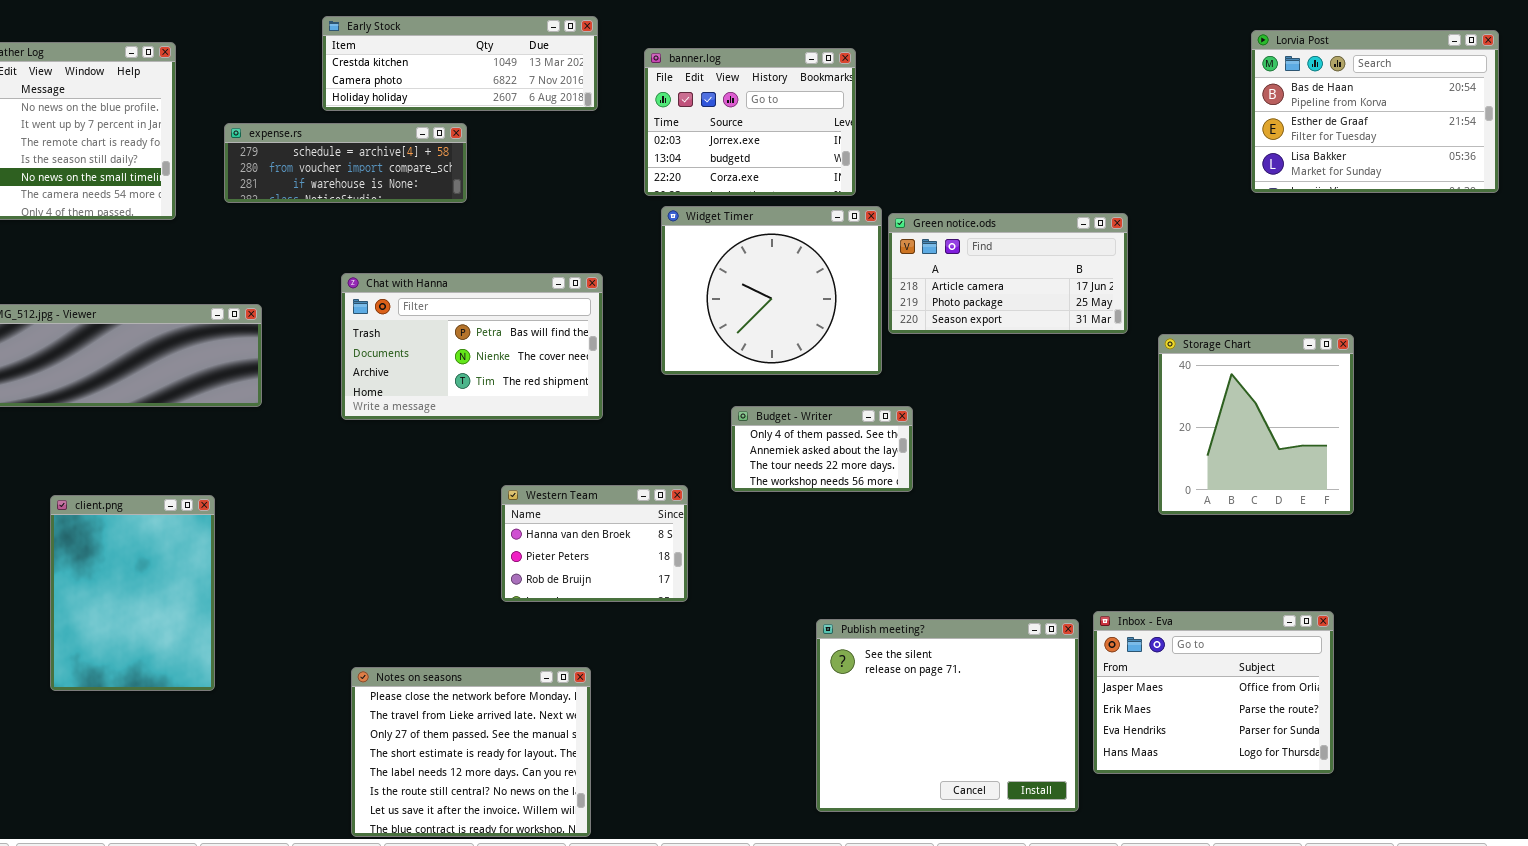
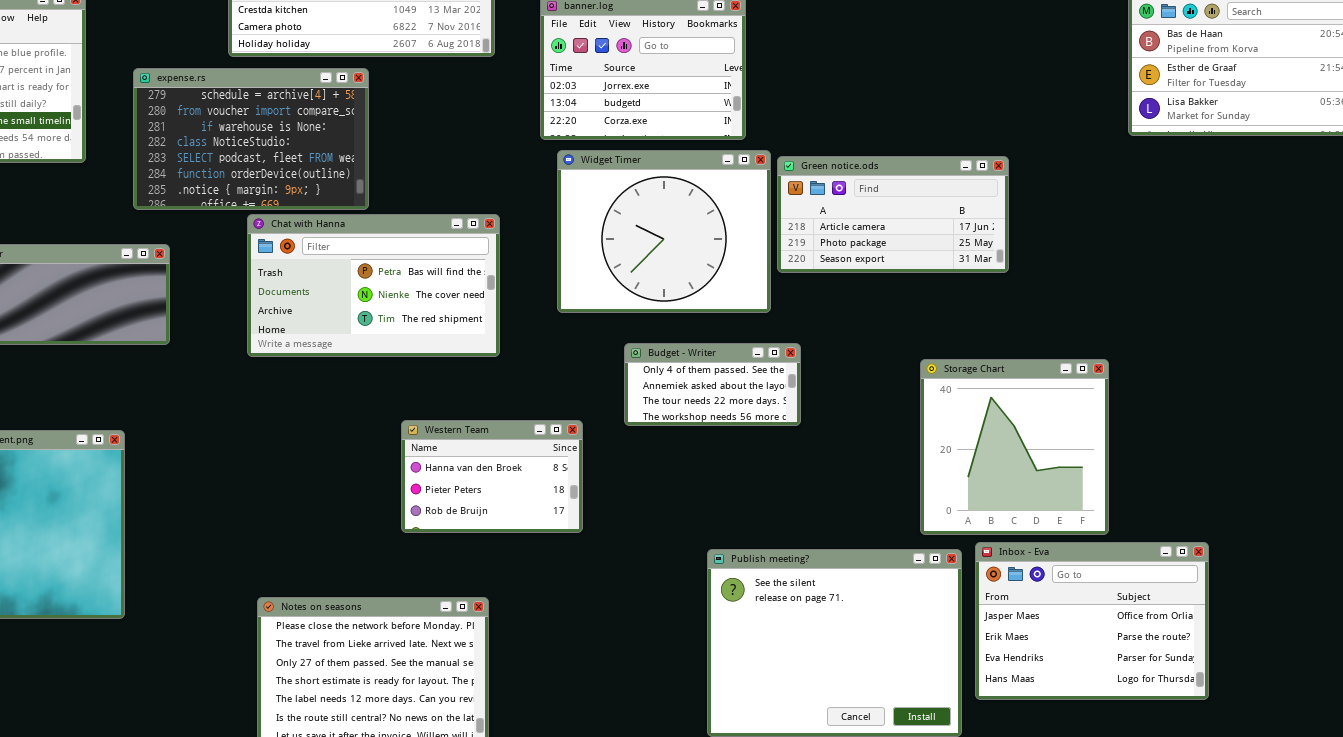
expense.rs: [224,123,467,203] -> [133,68,369,210], resized
Storage Chart: [1158,334,1354,515] -> [920,359,1109,535], moved

